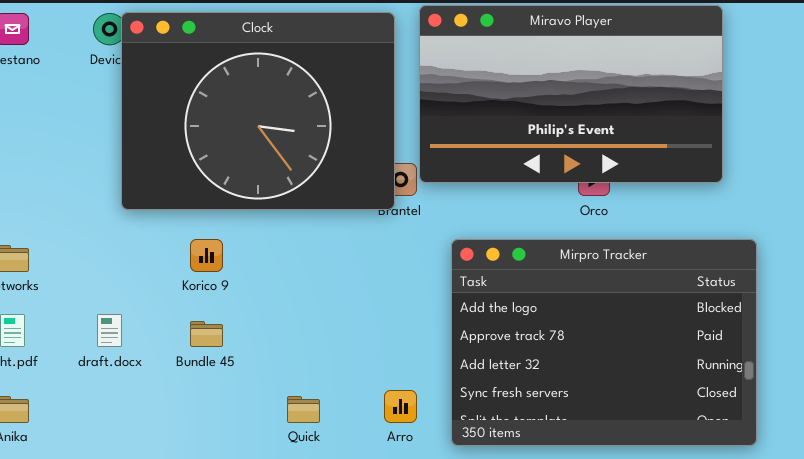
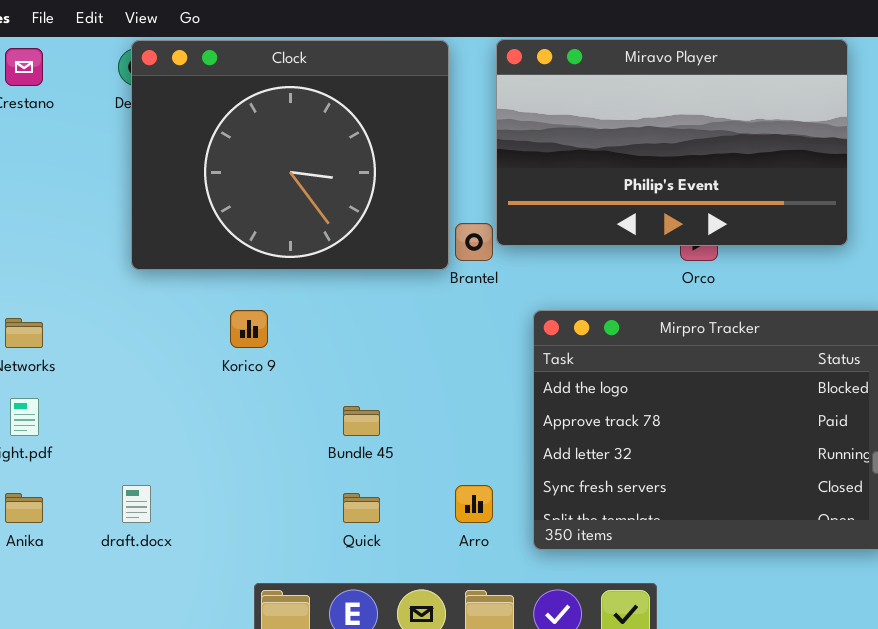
Clock: [121,12,395,210] -> [131,40,449,270], moved
draft.docx: [97,314,122,347] -> [122,485,151,523], moved
Bundle 45: [190,321,223,347] -> [343,406,380,436], moved

